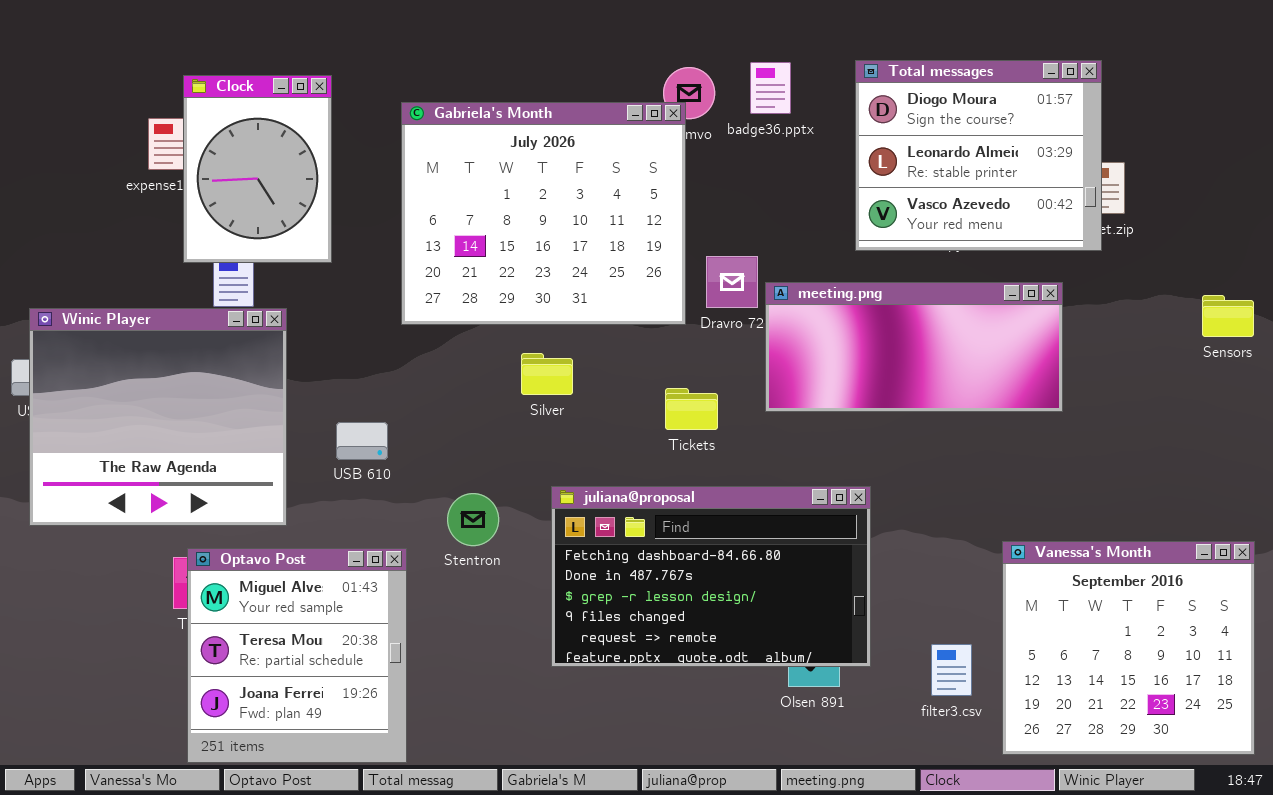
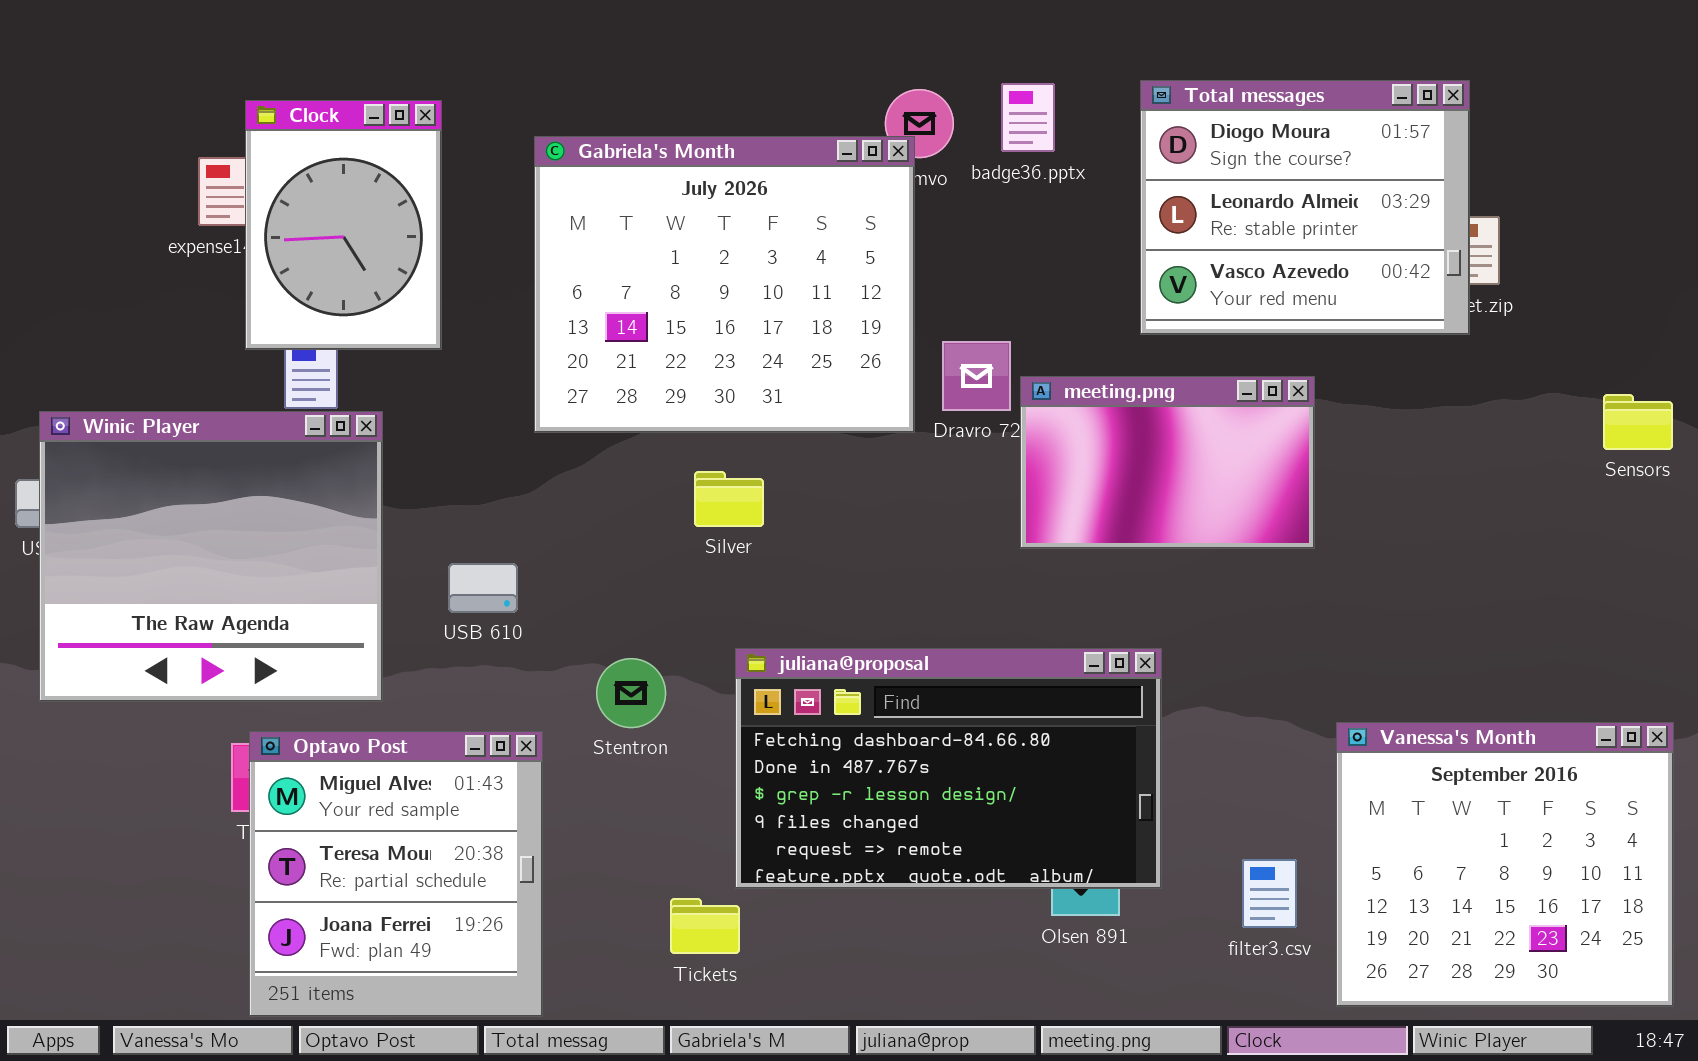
meeting.png: [765,282,1063,412] -> [1020,376,1315,549], resized
Tickets: [665,388,718,430] -> [670,898,740,954], moved

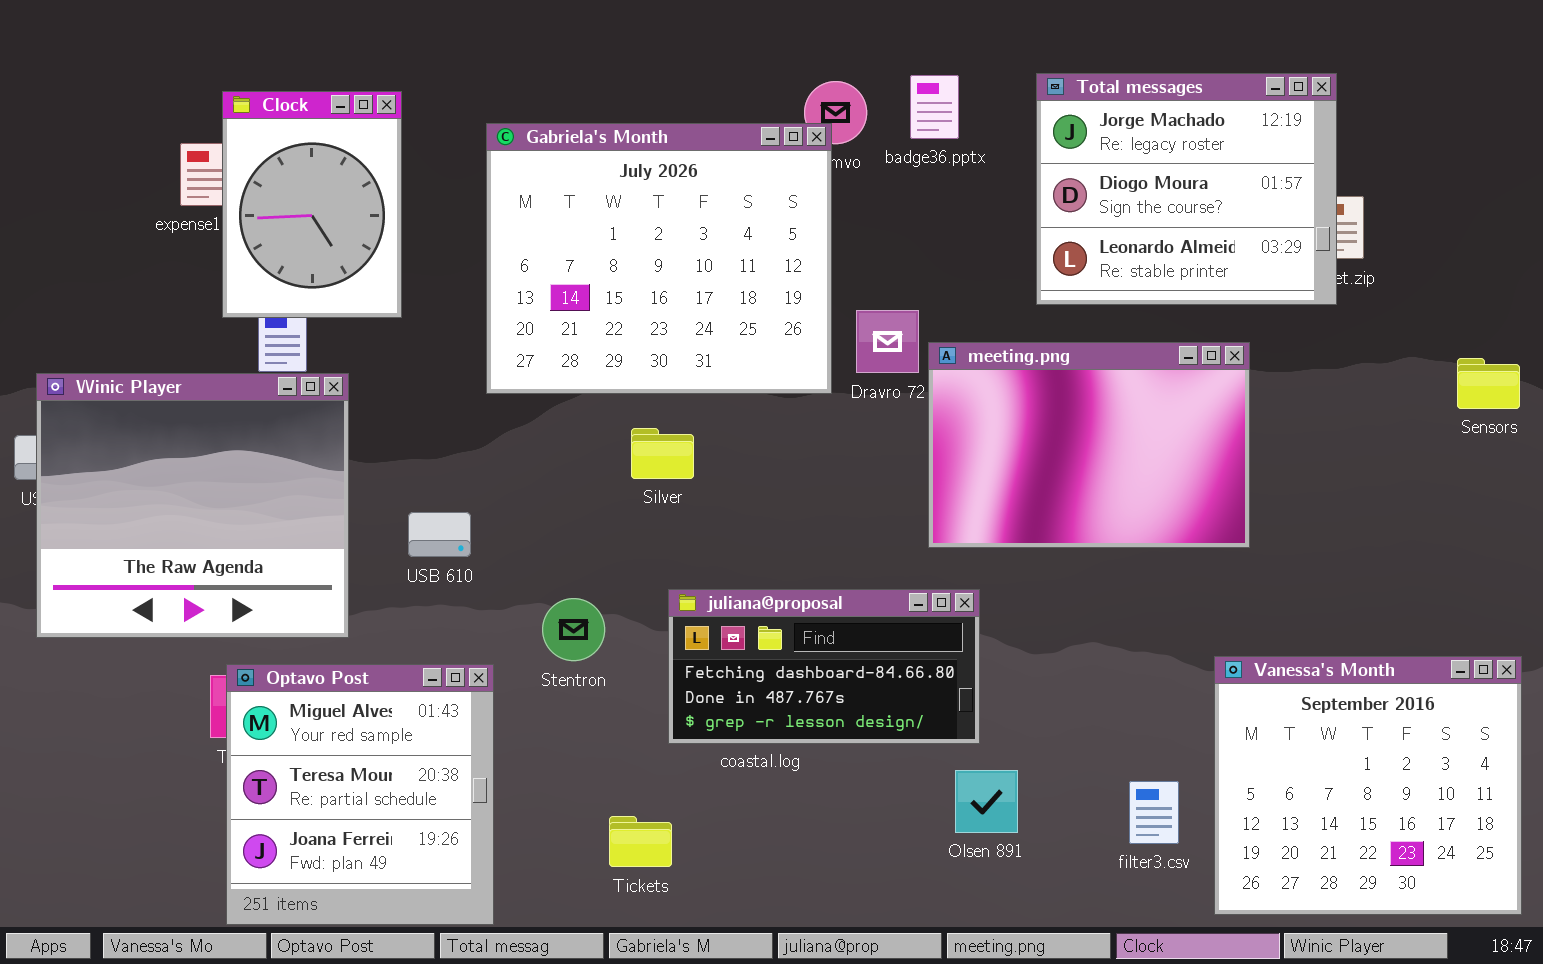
Total messages: [1140,80,1470,335] -> [1036,73,1337,305], scrolled up 1 row
meeting.png: [1020,376,1315,549] -> [928,342,1250,548], resized
juliana@proposal: [735,648,1162,889] -> [668,589,980,744], resized

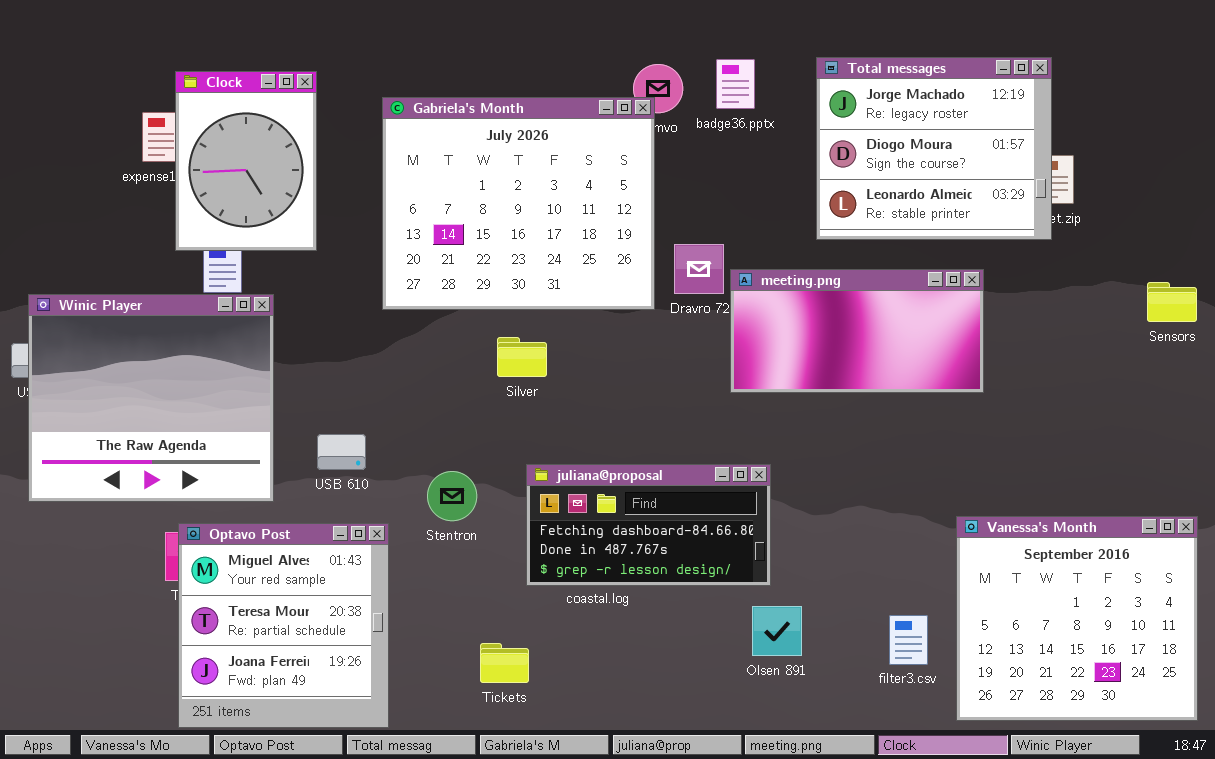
meeting.png: [928,342,1250,548] -> [730,269,984,393], resized
USB 610: [408,512,471,557] -> [317,434,366,470], moved

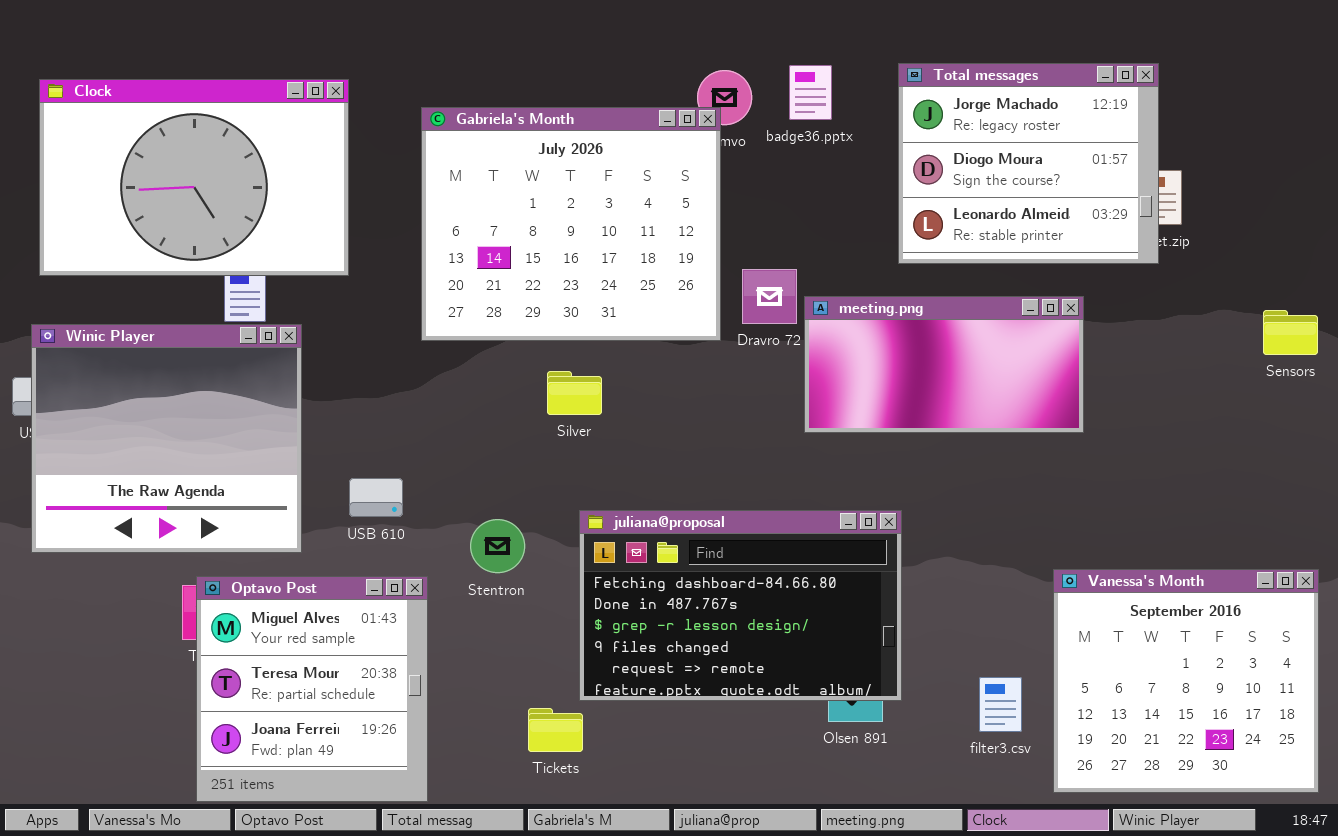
Clock: [175,71,317,251] -> [39,79,349,276], resized
juliana@proposal: [526,464,771,586] -> [579,510,902,701], resized

